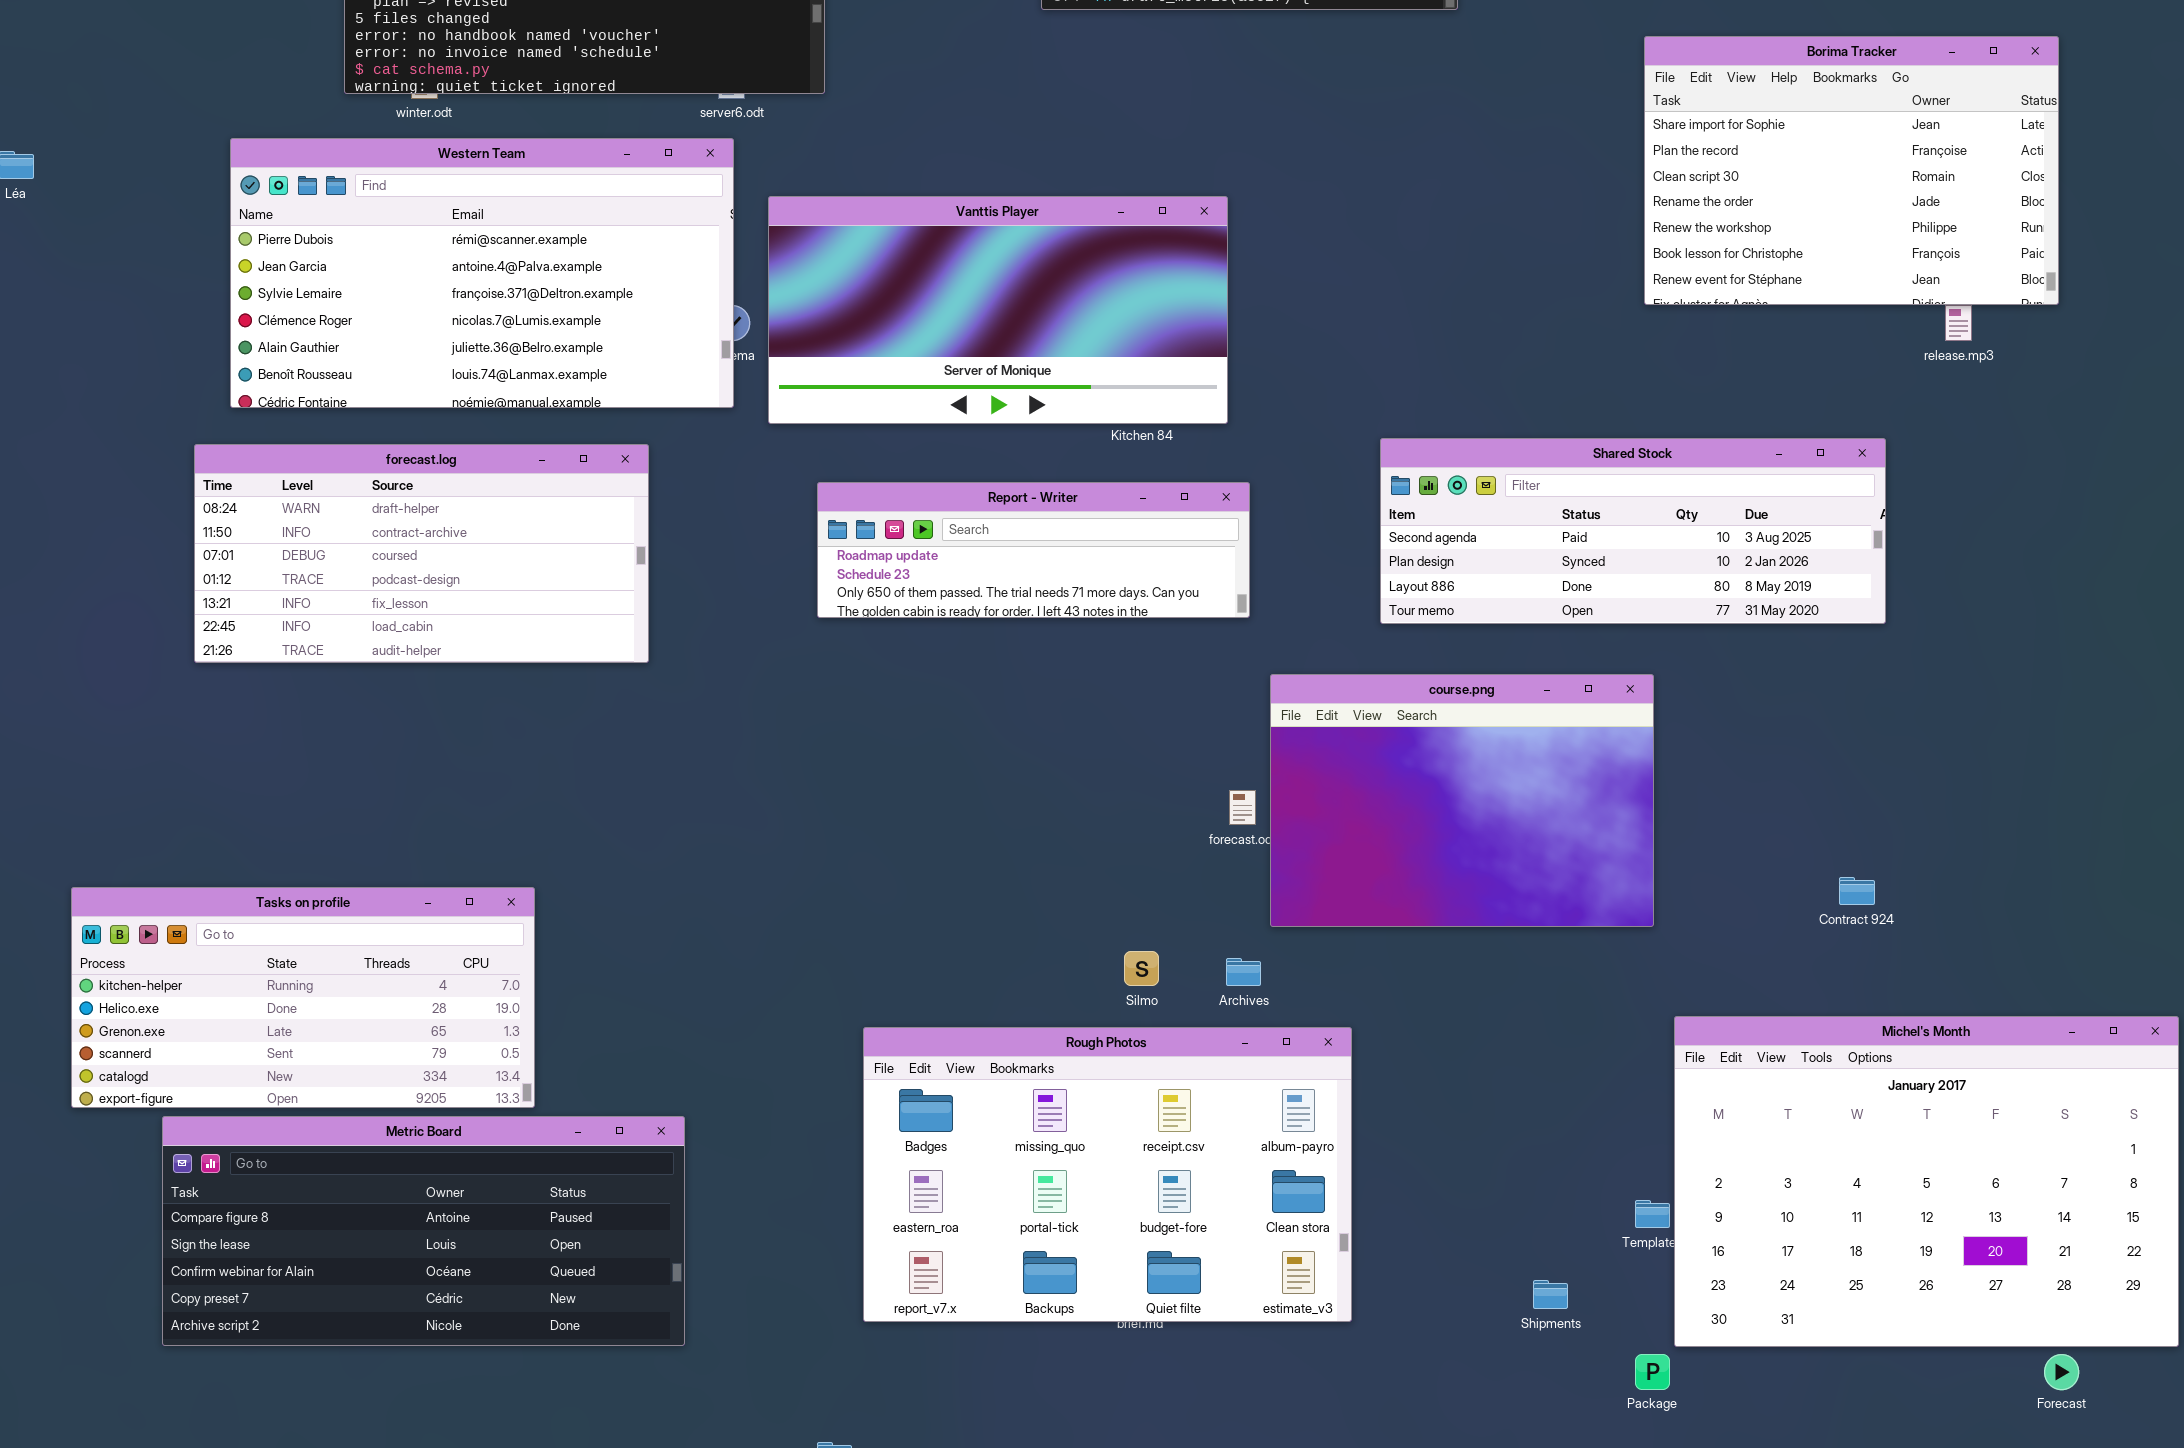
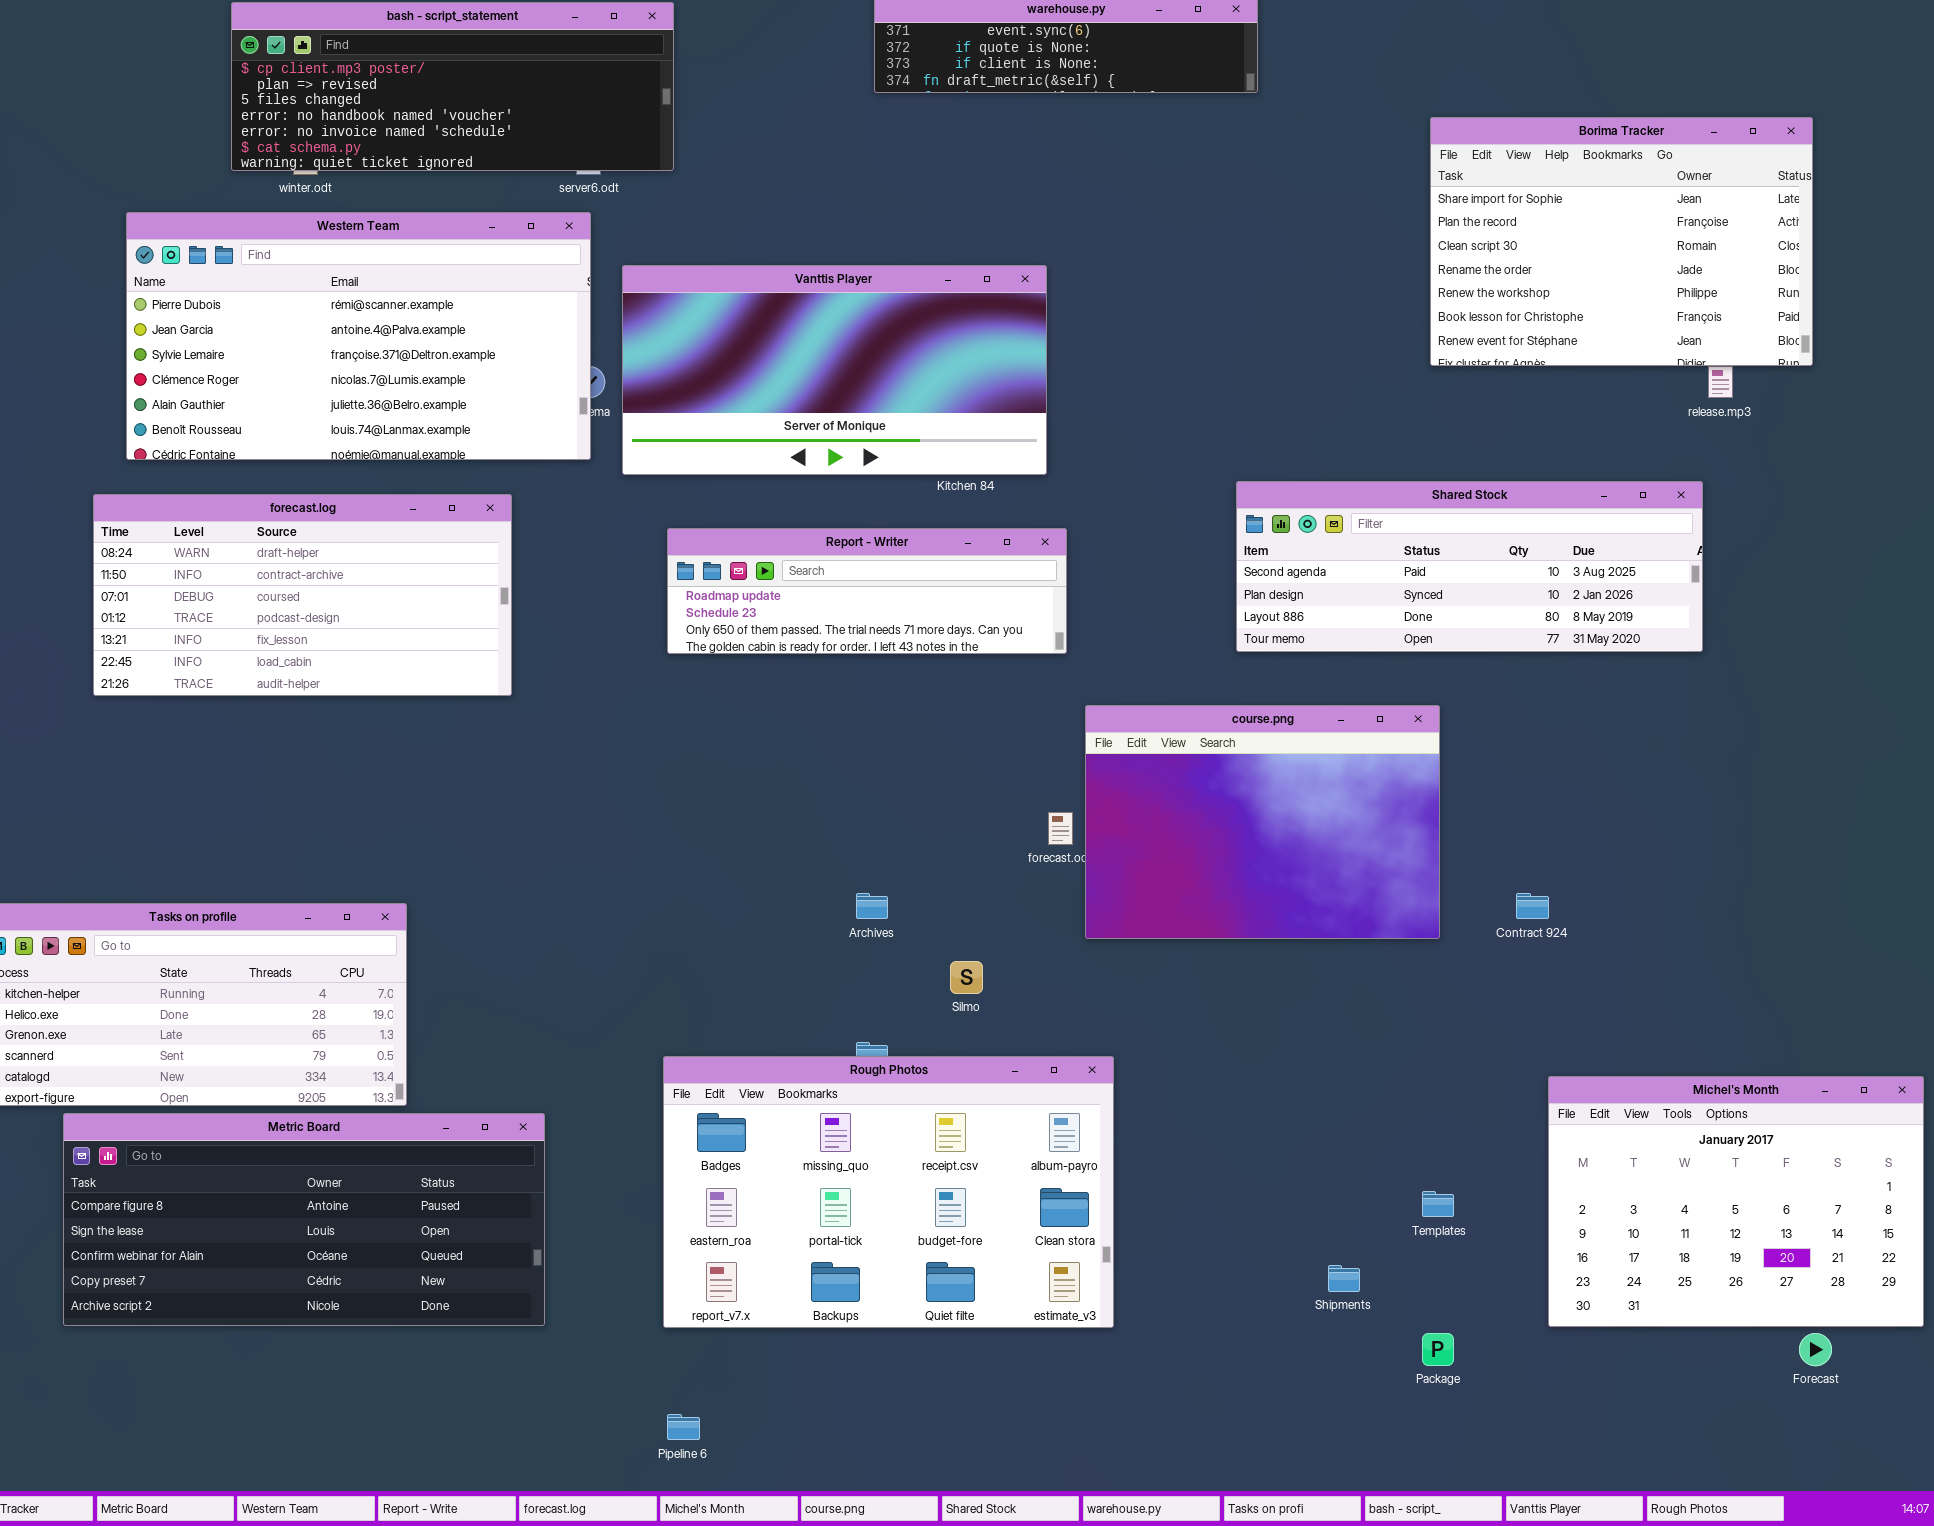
Shared Stock: [1380,438,1886,624] -> [1236,481,1703,652], moved
Contract 924: [1839,877,1875,905] -> [1516,893,1549,919], moved
Archives: [1226,958,1261,986] -> [856,893,888,919], moved
Michel's Month: [1674,1016,2179,1347] -> [1548,1076,1924,1327], resized
Rough Photos: [863,1027,1352,1322] -> [663,1056,1114,1328], moved

